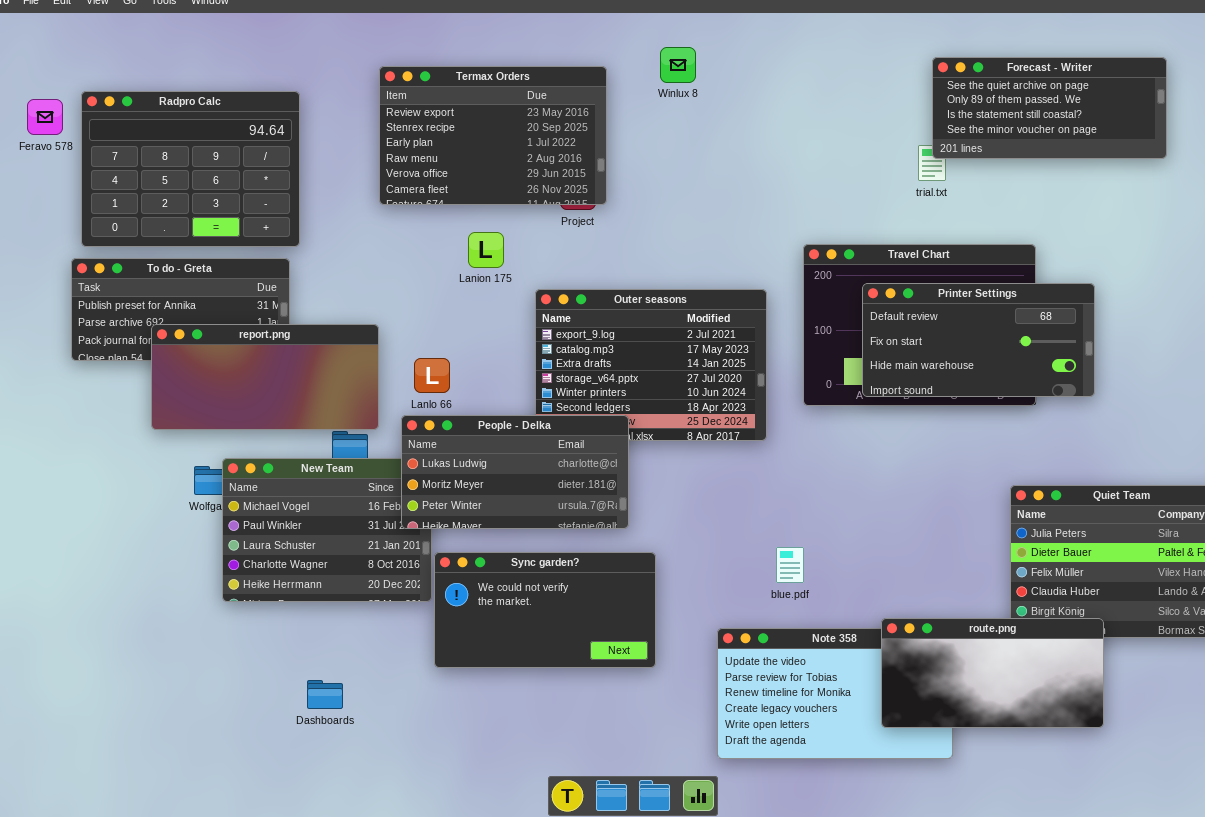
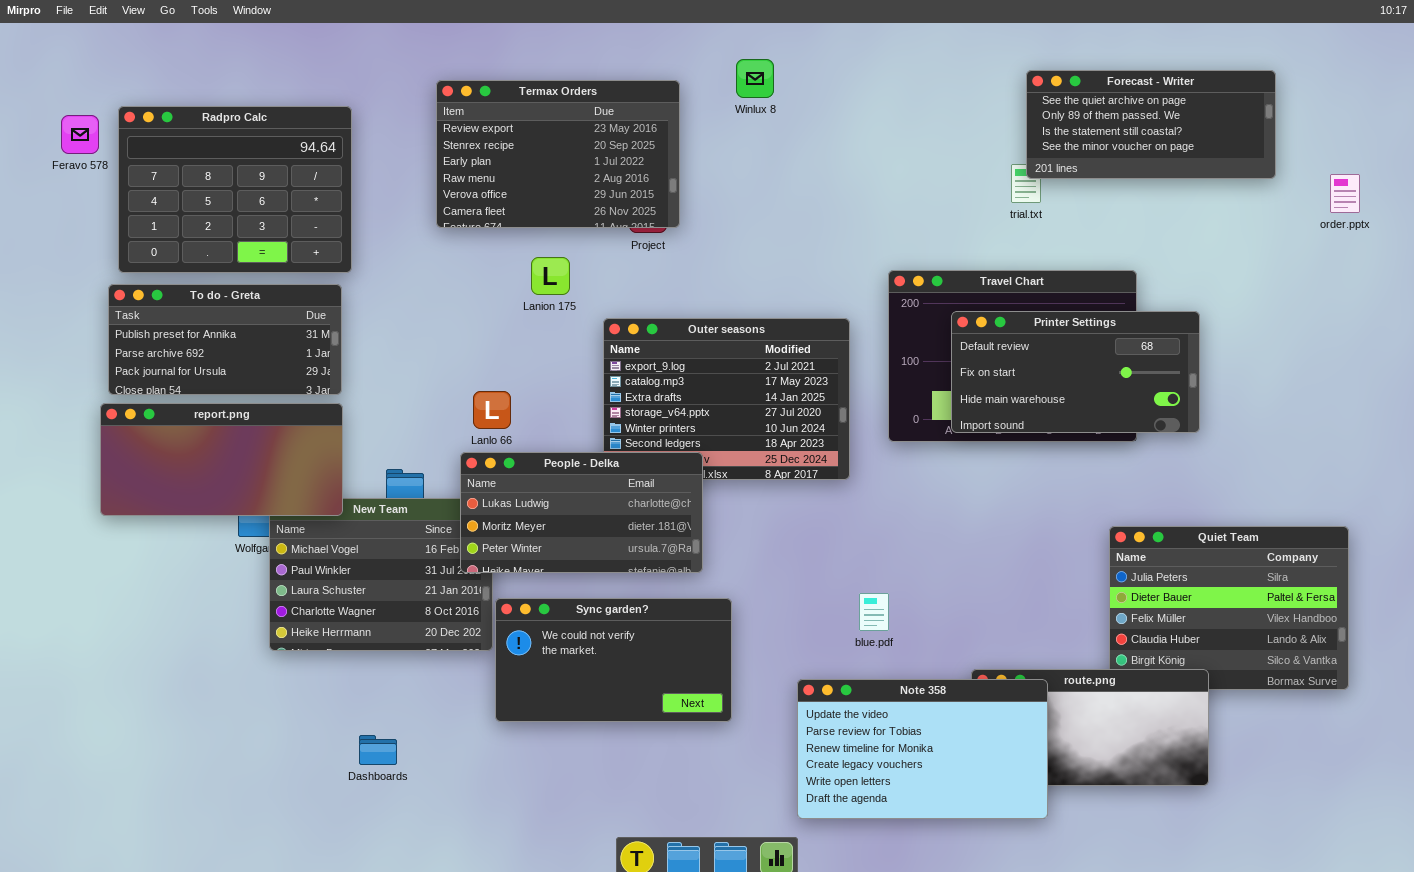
report.png: [151,324,379,430] -> [100,403,343,516], moved
Note 358: [717,628,953,759] -> [797,679,1048,819], raised

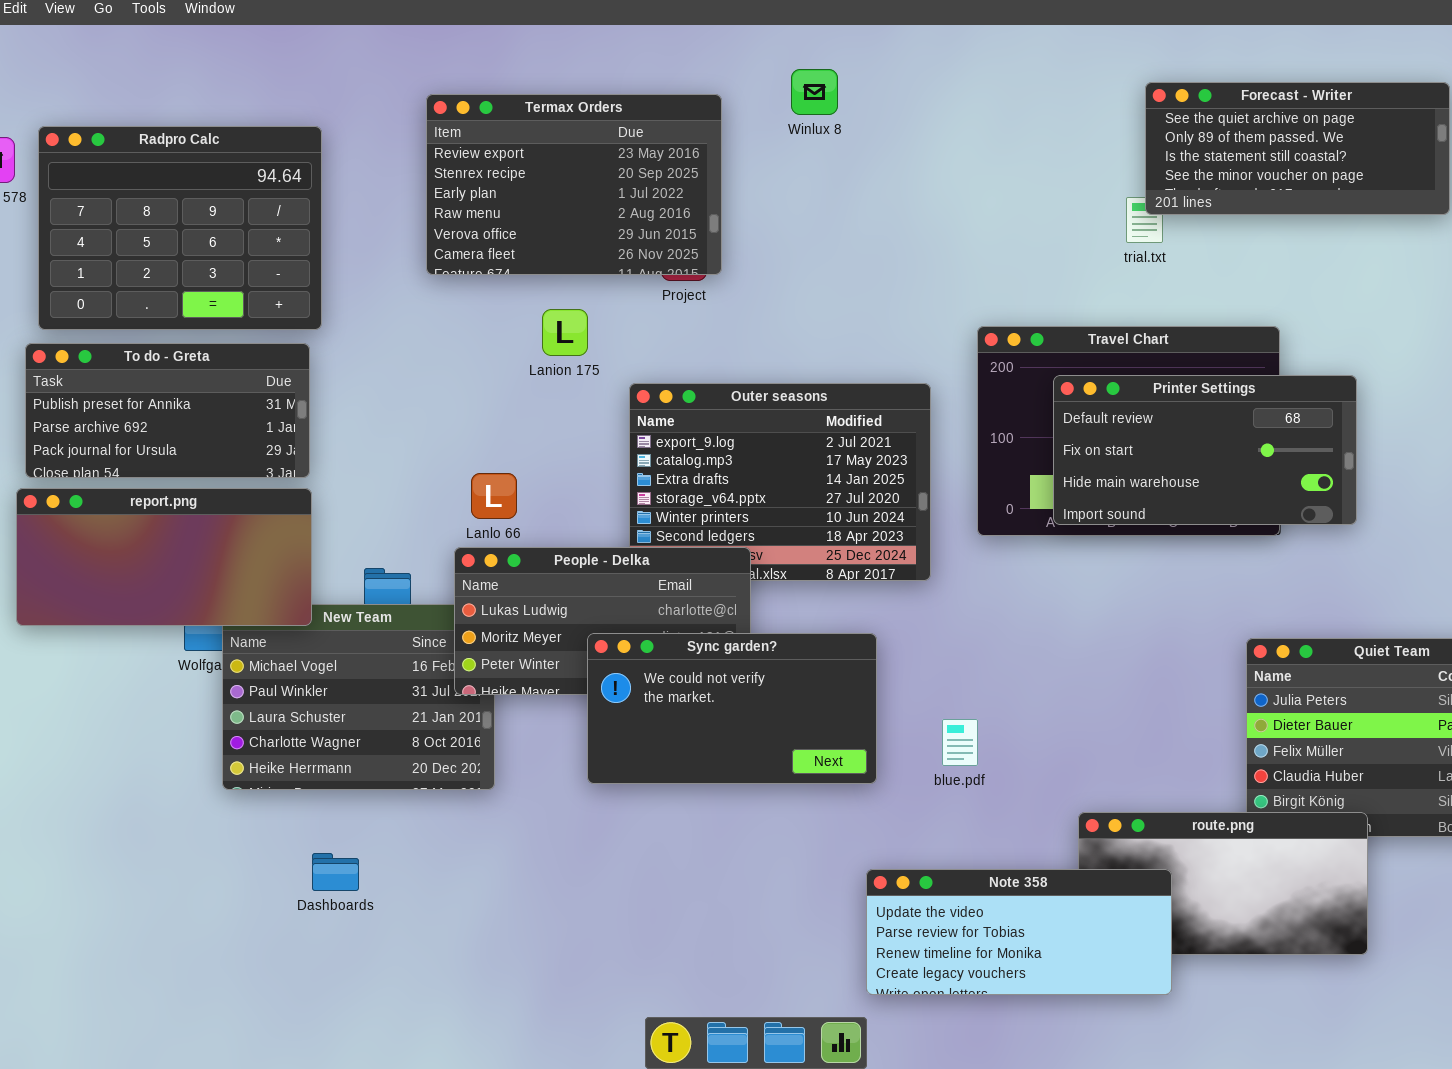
Sync garden?: [495,598,732,722] -> [587,633,877,784], moved
Note 358: [797,679,1048,819] -> [866,869,1172,995], resized
Dashboards: [359,735,397,765] -> [312,853,359,891], moved

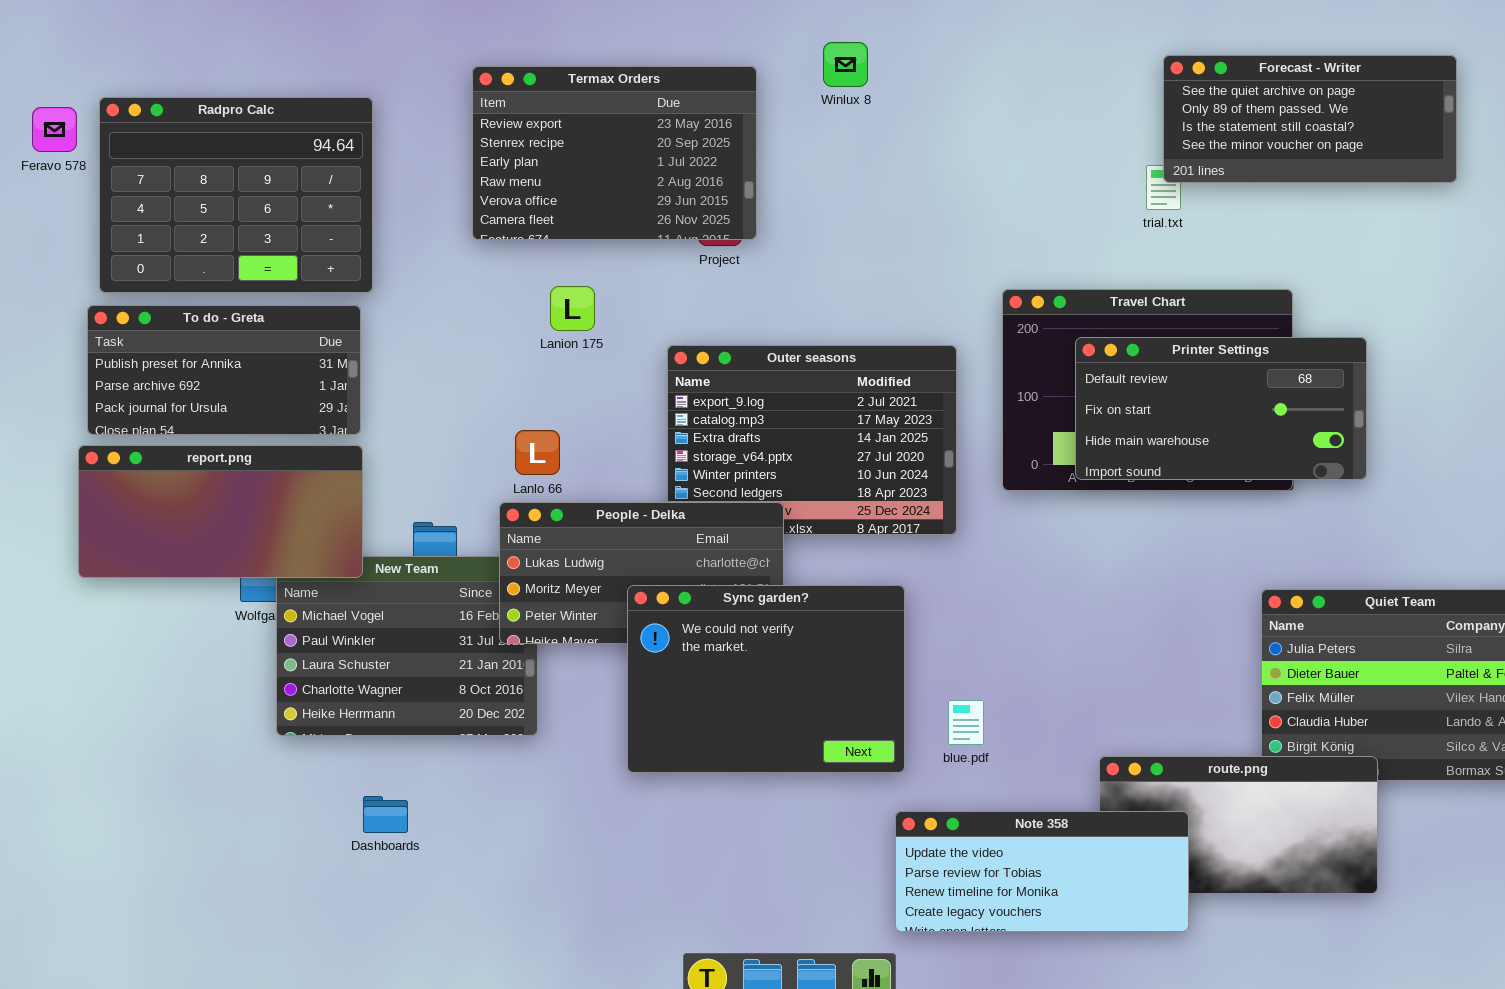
Lanion 175: [542,309,588,356] -> [550,286,595,331], moved
Sync garden?: [587,633,877,784] -> [627,585,905,773], resized
blue.pdf: [942,719,978,766] -> [948,700,984,745], moved

